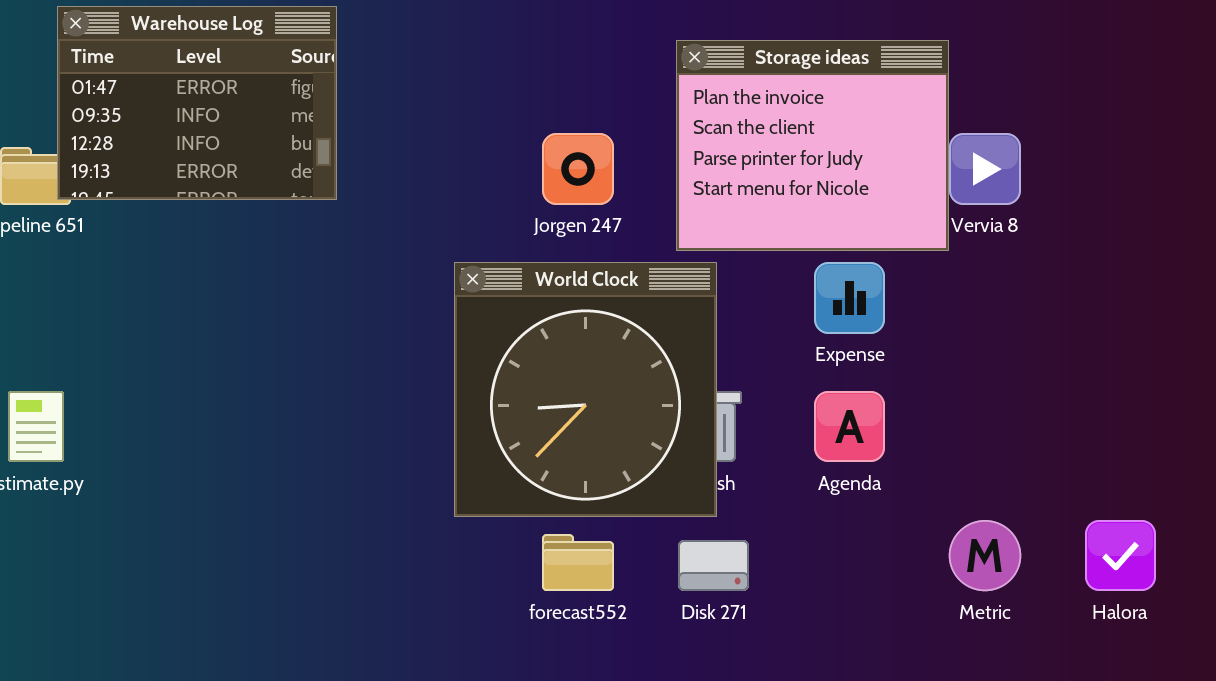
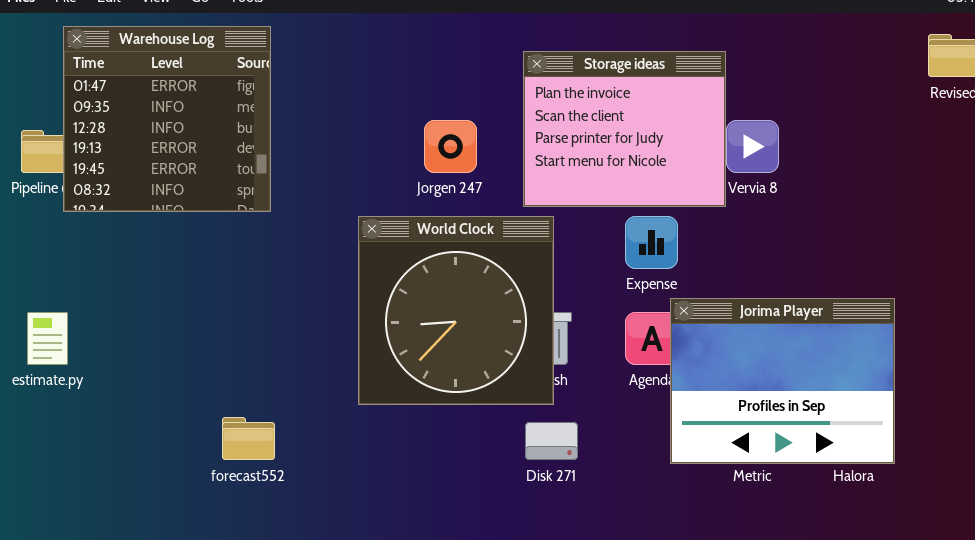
Warehouse Log: [57,6,337,200] -> [63,26,271,212], resized
Jorima Player: none -> [670,298,895,464], opened
forecast552: [542,534,614,591] -> [222,417,275,460], moved

